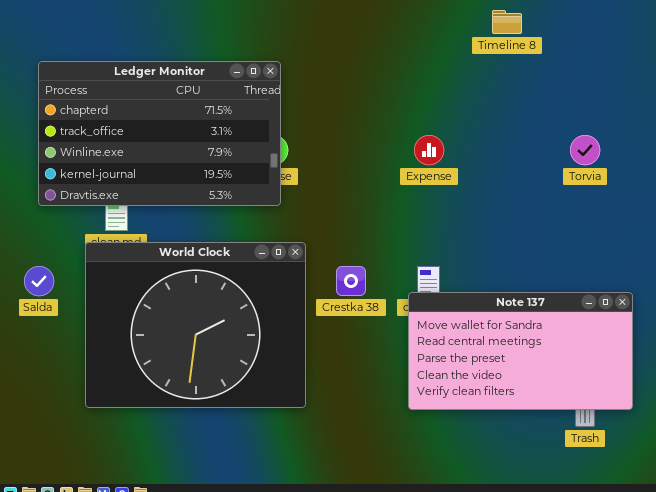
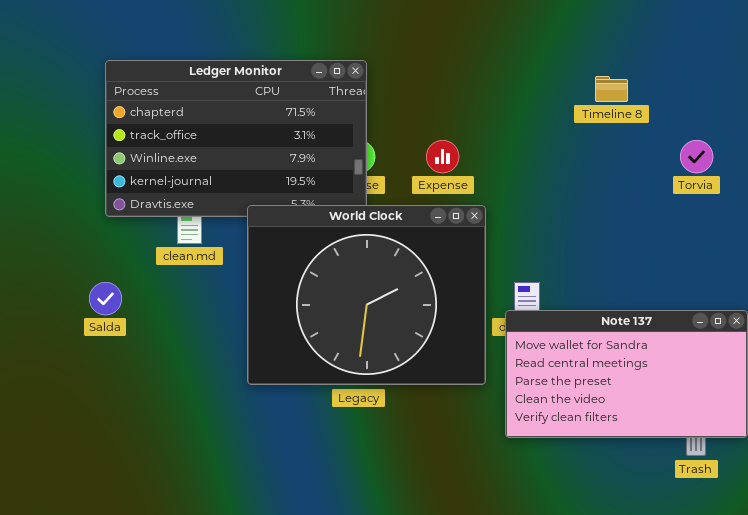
Timeline 8: [492,10,522,34] -> [595,76,628,102], moved
Expense: [414,135,444,165] -> [426,140,459,173], moved
World Clock: [85,242,306,408] -> [247,205,486,385], moved

